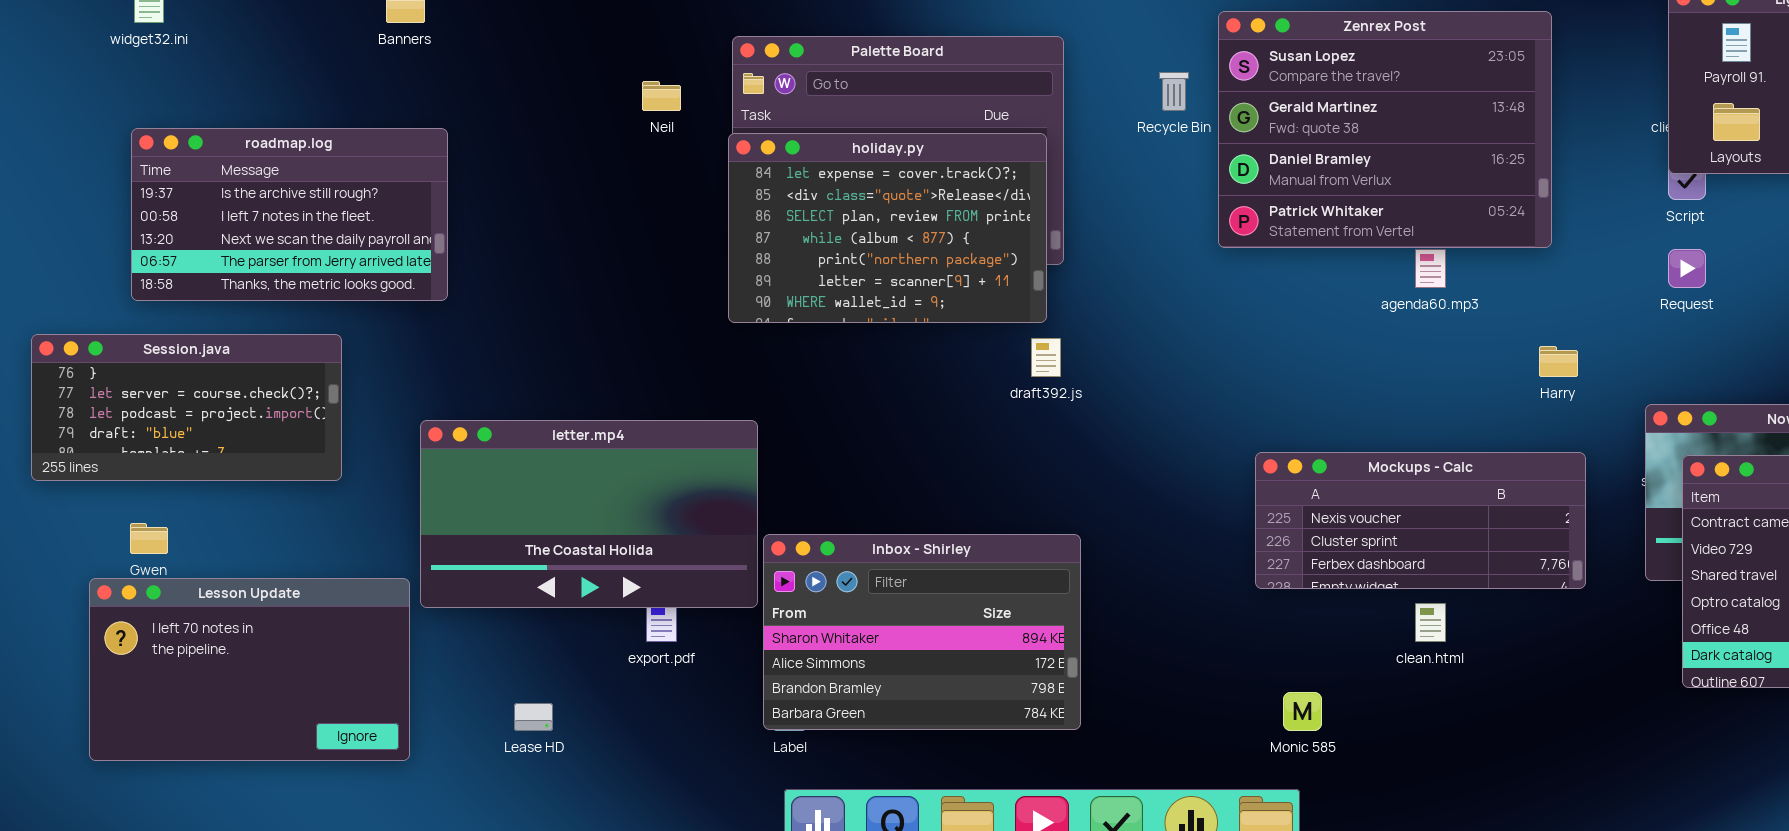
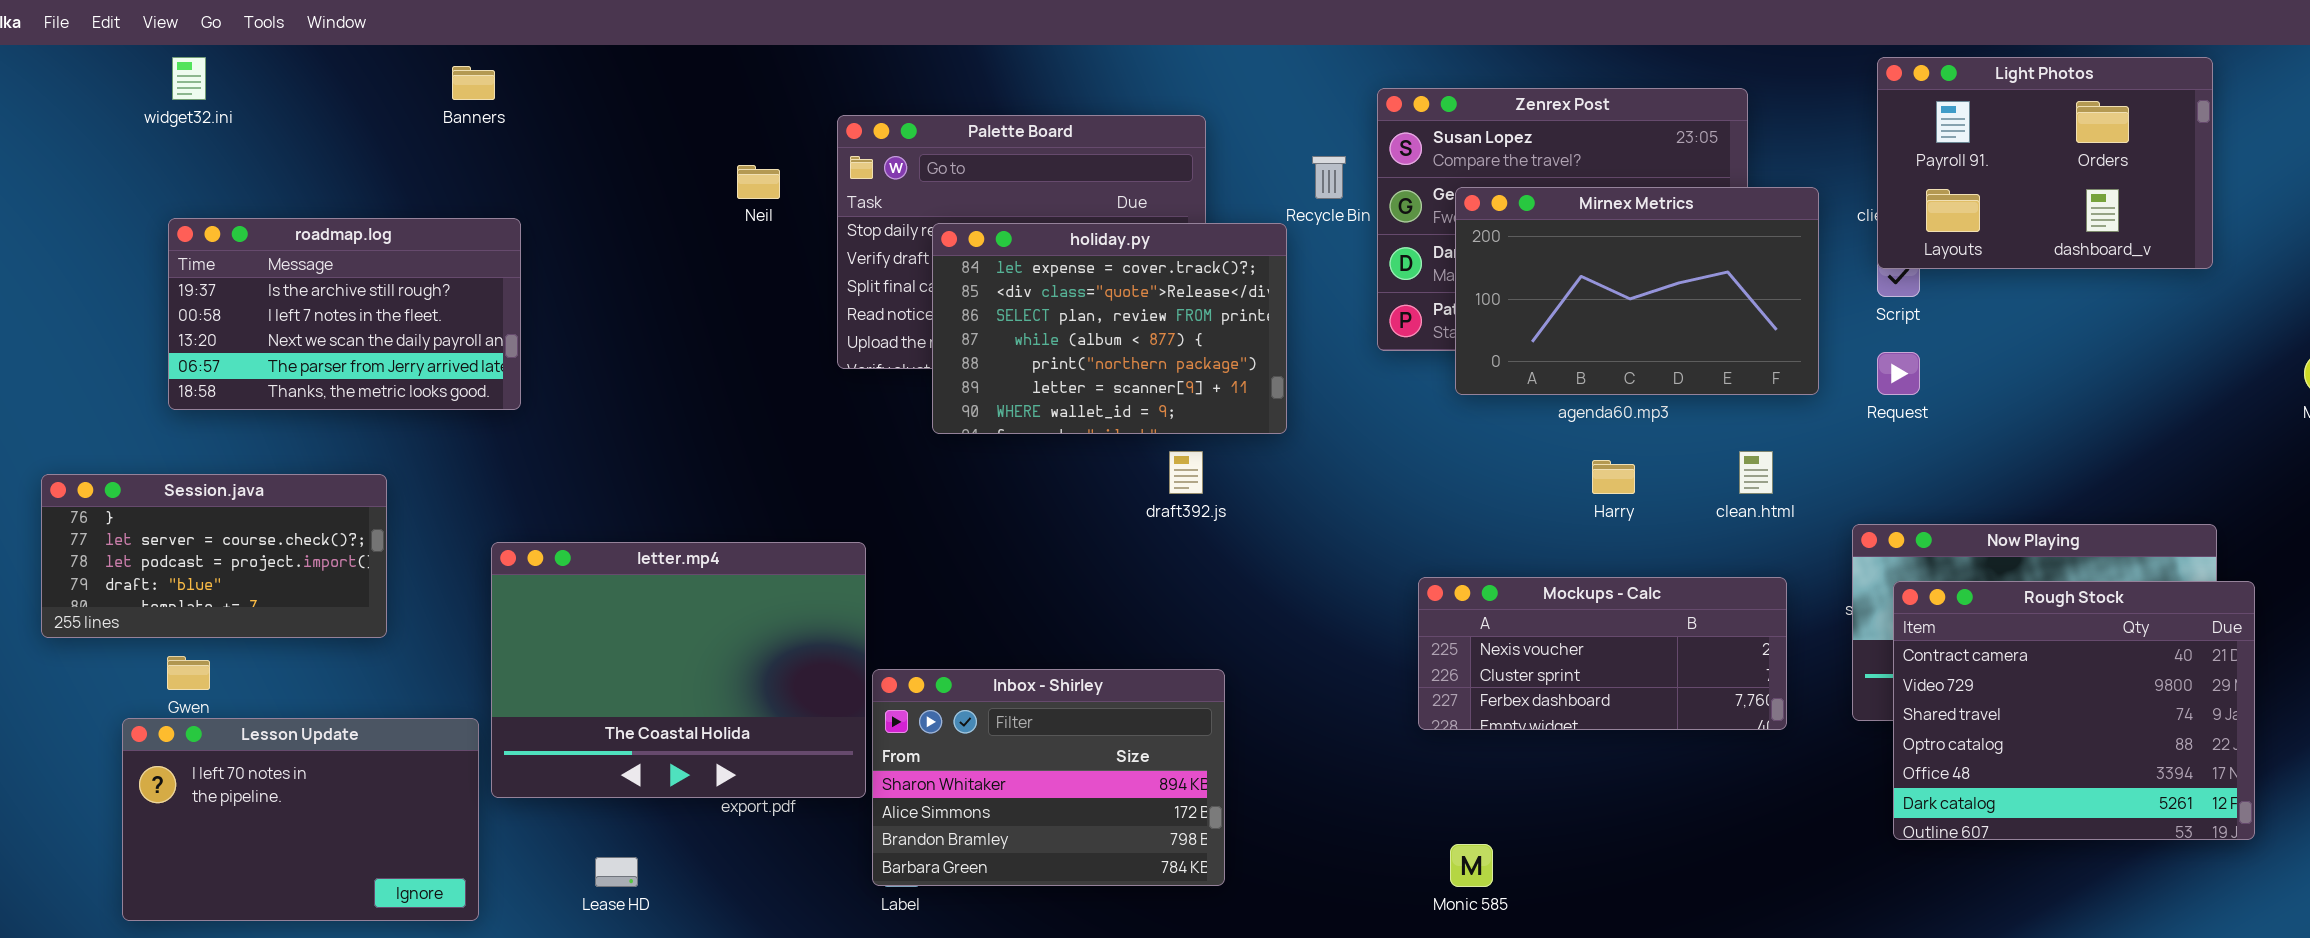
Mirnex Metrics: none -> [1455,187,1819,395], opened
holiday.py: [728,133,1047,323] -> [932,223,1287,434], moved
Session.java: [31,334,342,481] -> [41,474,387,638], moved
Harry: [1539,346,1578,377] -> [1592,460,1635,494], moved
letter.mp4: [420,420,758,608] -> [491,542,866,798], resized
clean.html: [1415,603,1446,642] -> [1739,451,1773,494], moved

